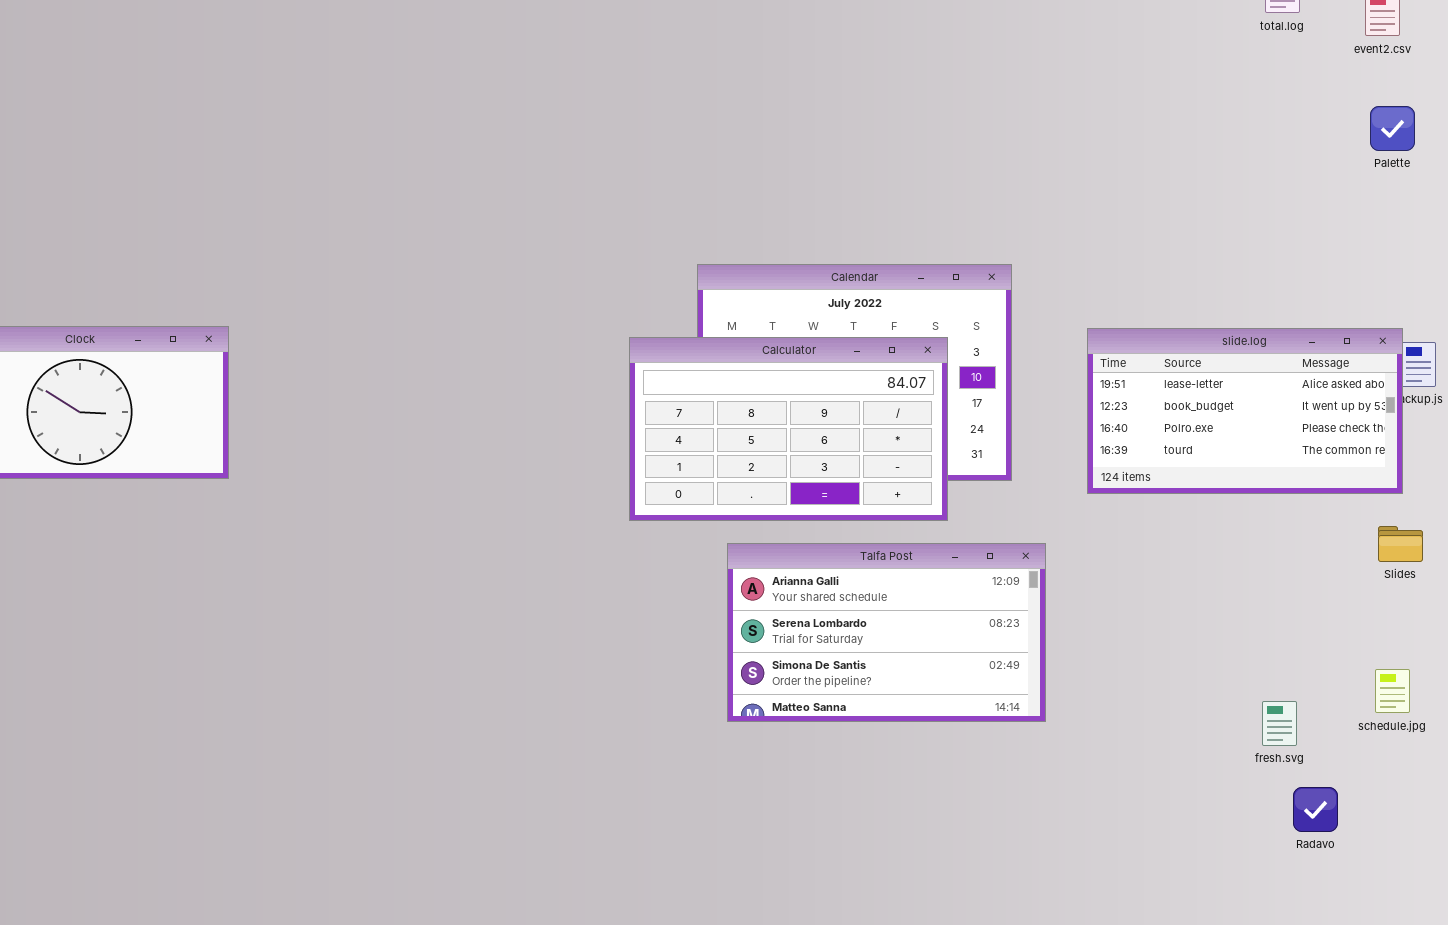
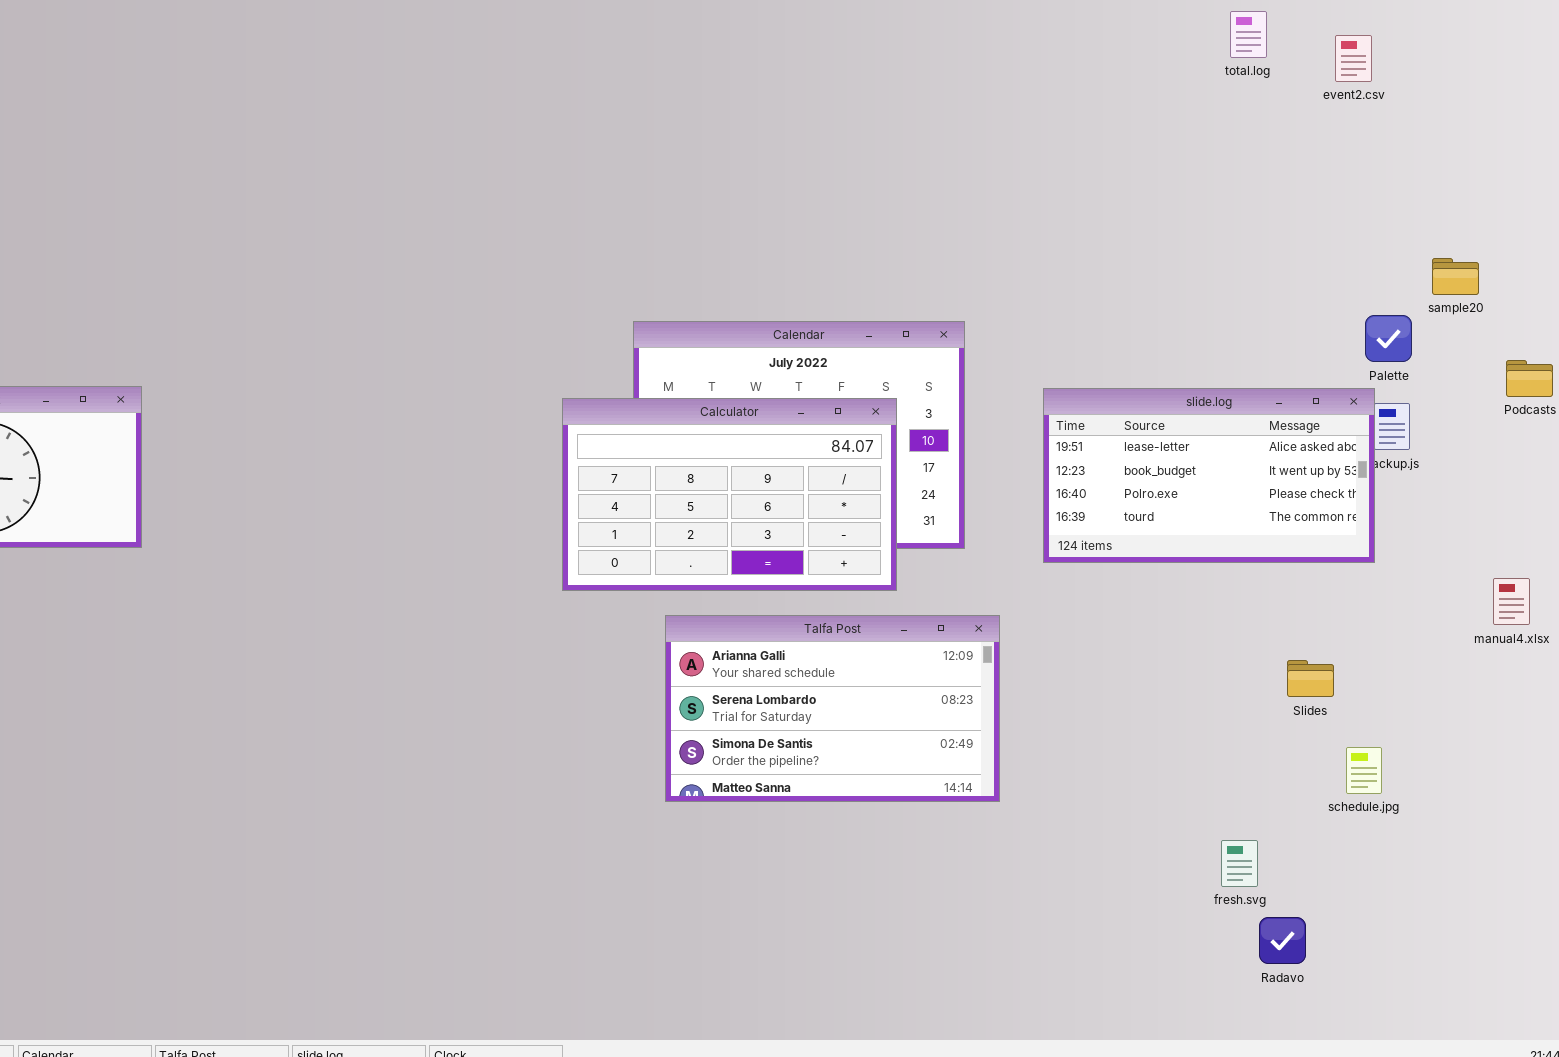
Palette: [1370,106,1415,151] -> [1365,315,1412,362], moved
Slides: [1378,526,1423,562] -> [1287,660,1334,697], moved
fresh.svg: [1262,701,1297,746] -> [1221,840,1258,887], moved
Radavo: [1293,787,1338,832] -> [1259,917,1306,964], moved

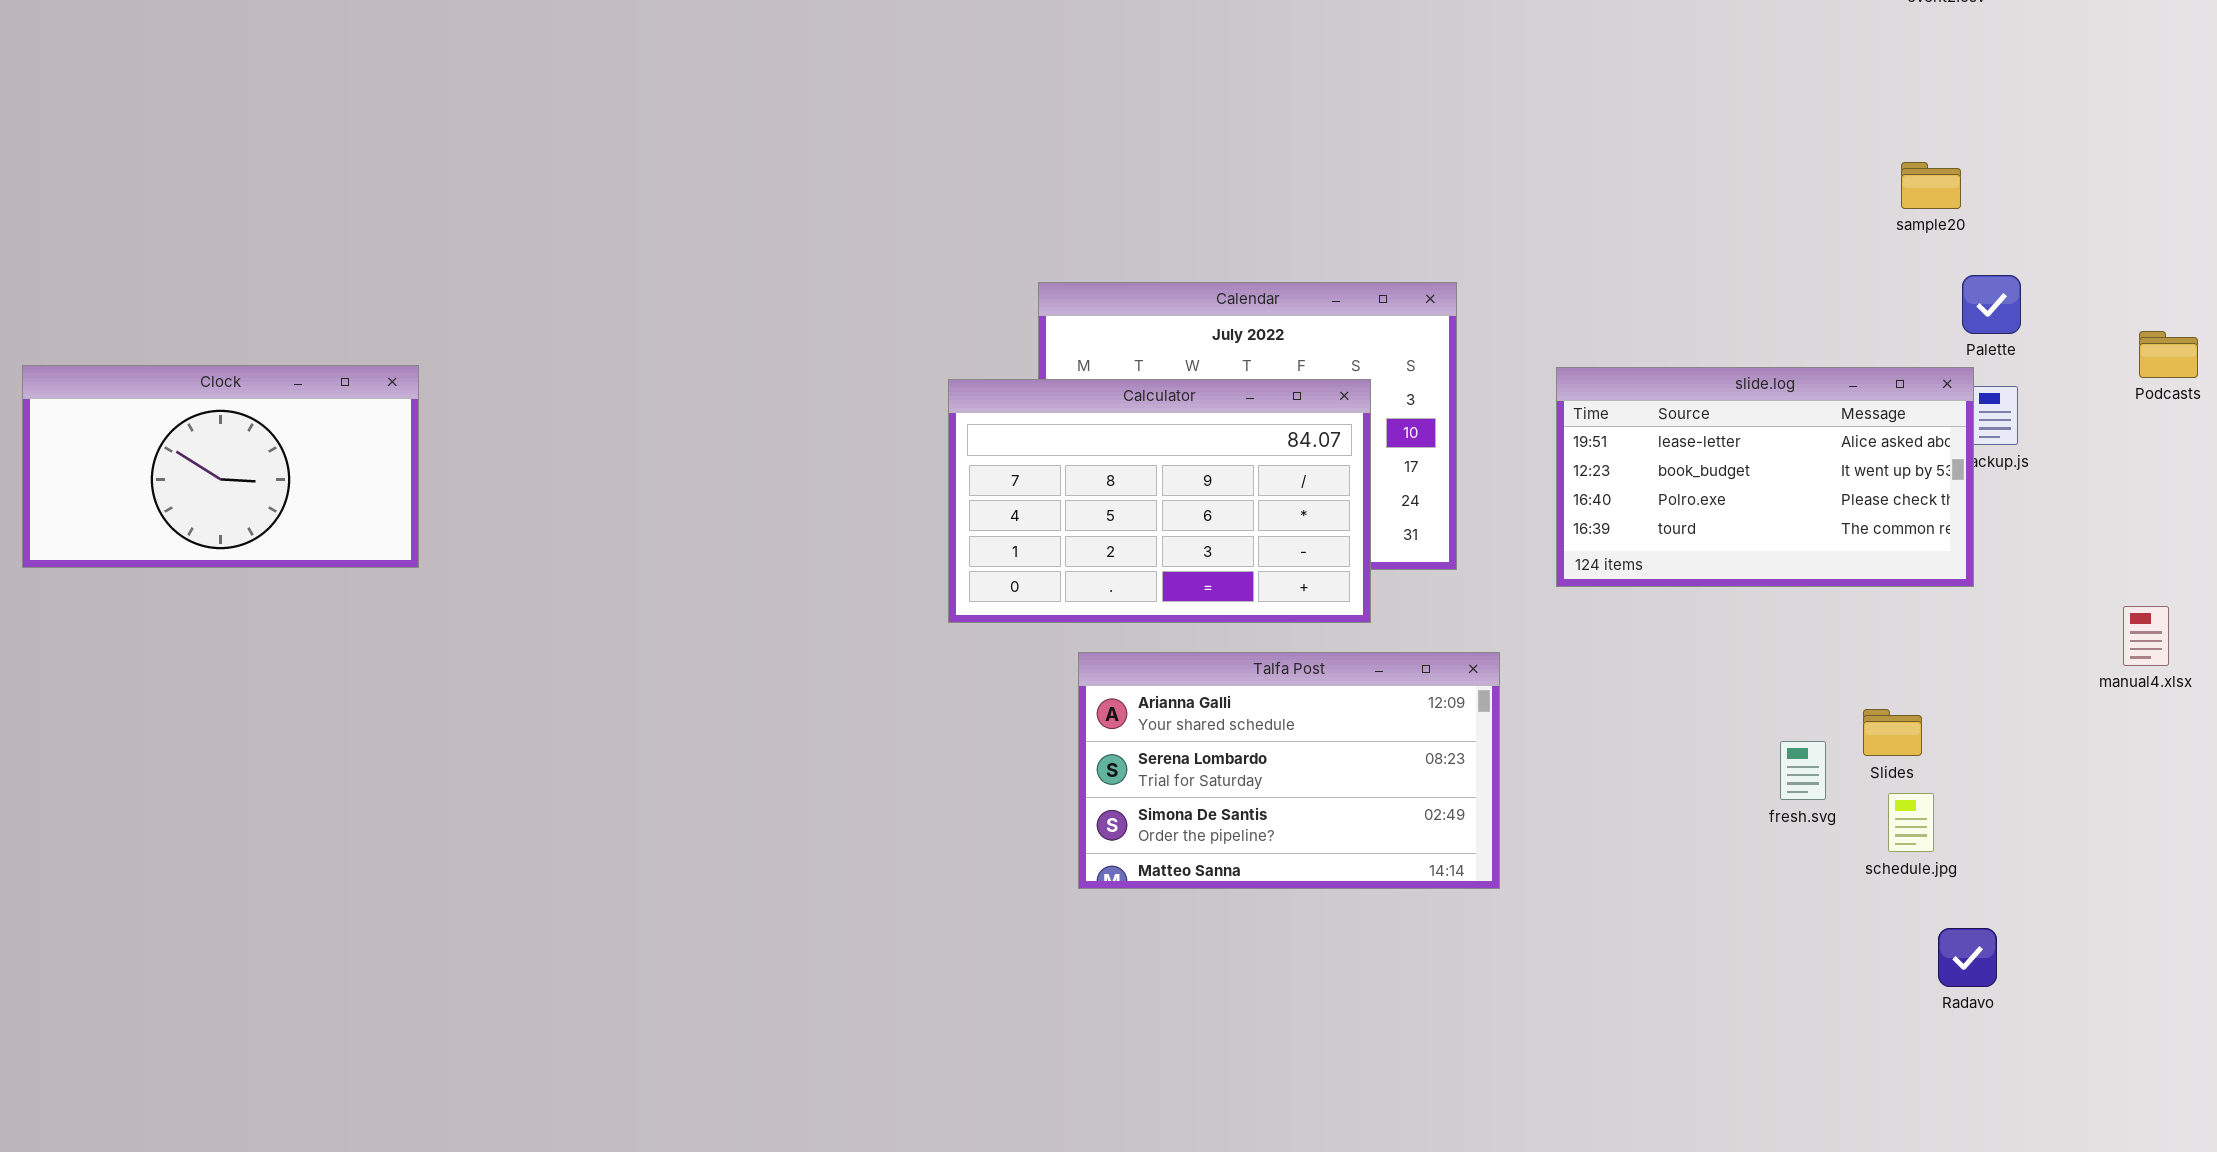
sample20: [1432,258,1479,295] -> [1901,162,1961,209], moved
schedule.jpg: [1346,747,1382,794] -> [1888,793,1934,852], moved
fresh.svg: [1221,840,1258,887] -> [1780,741,1826,800], moved
Radavo: [1259,917,1306,964] -> [1938,928,1997,987], moved

